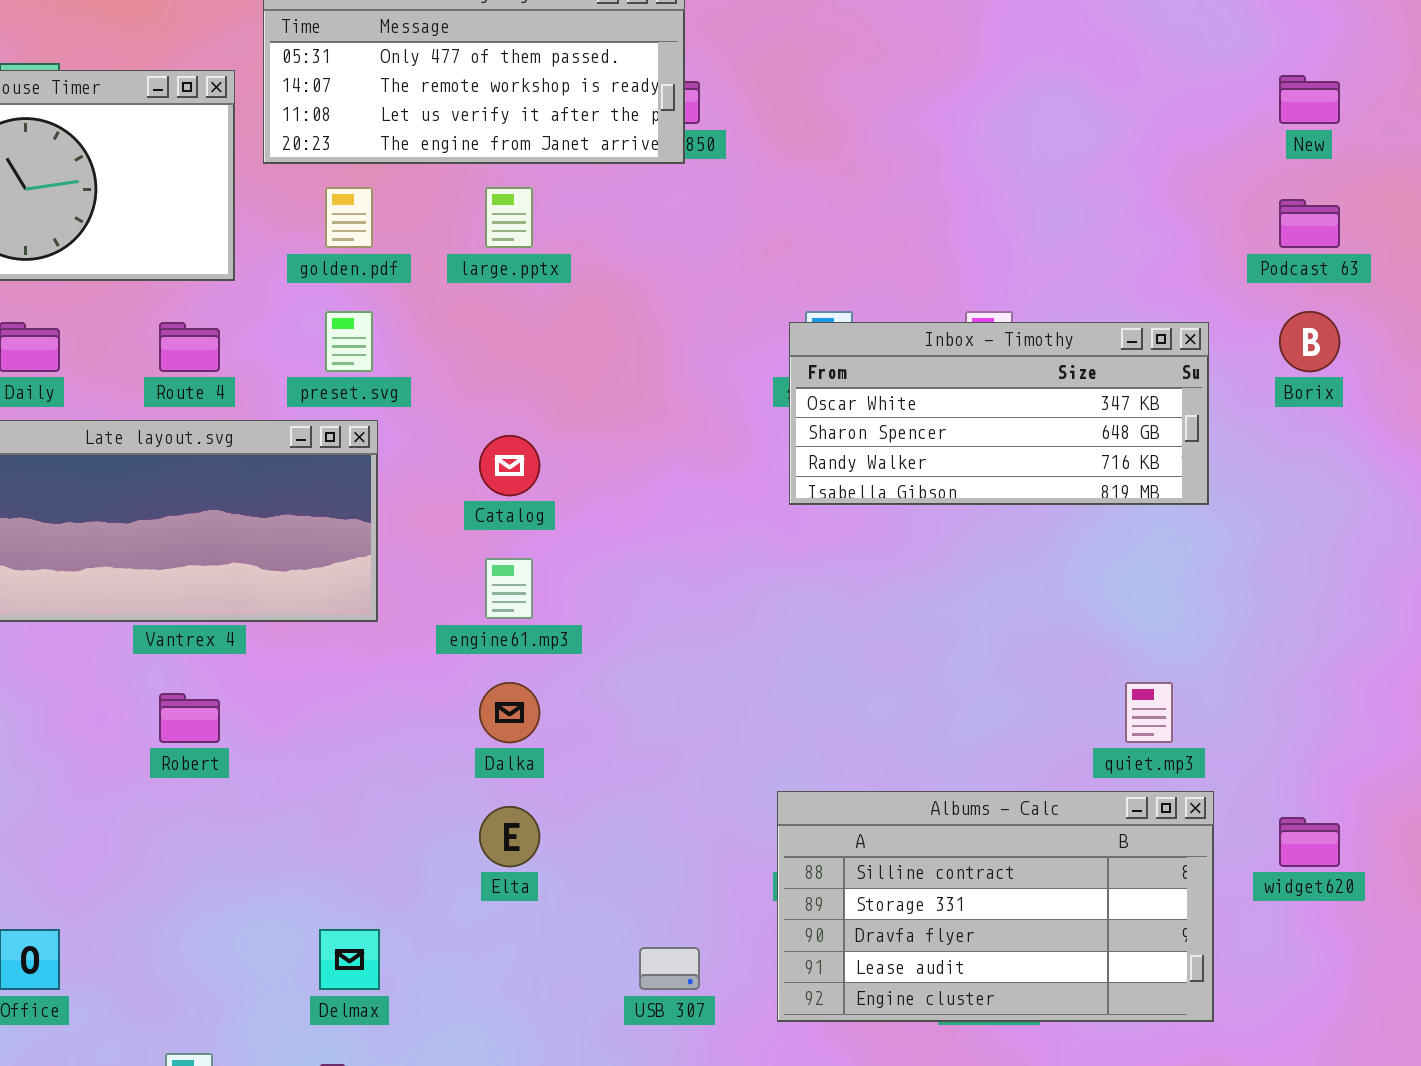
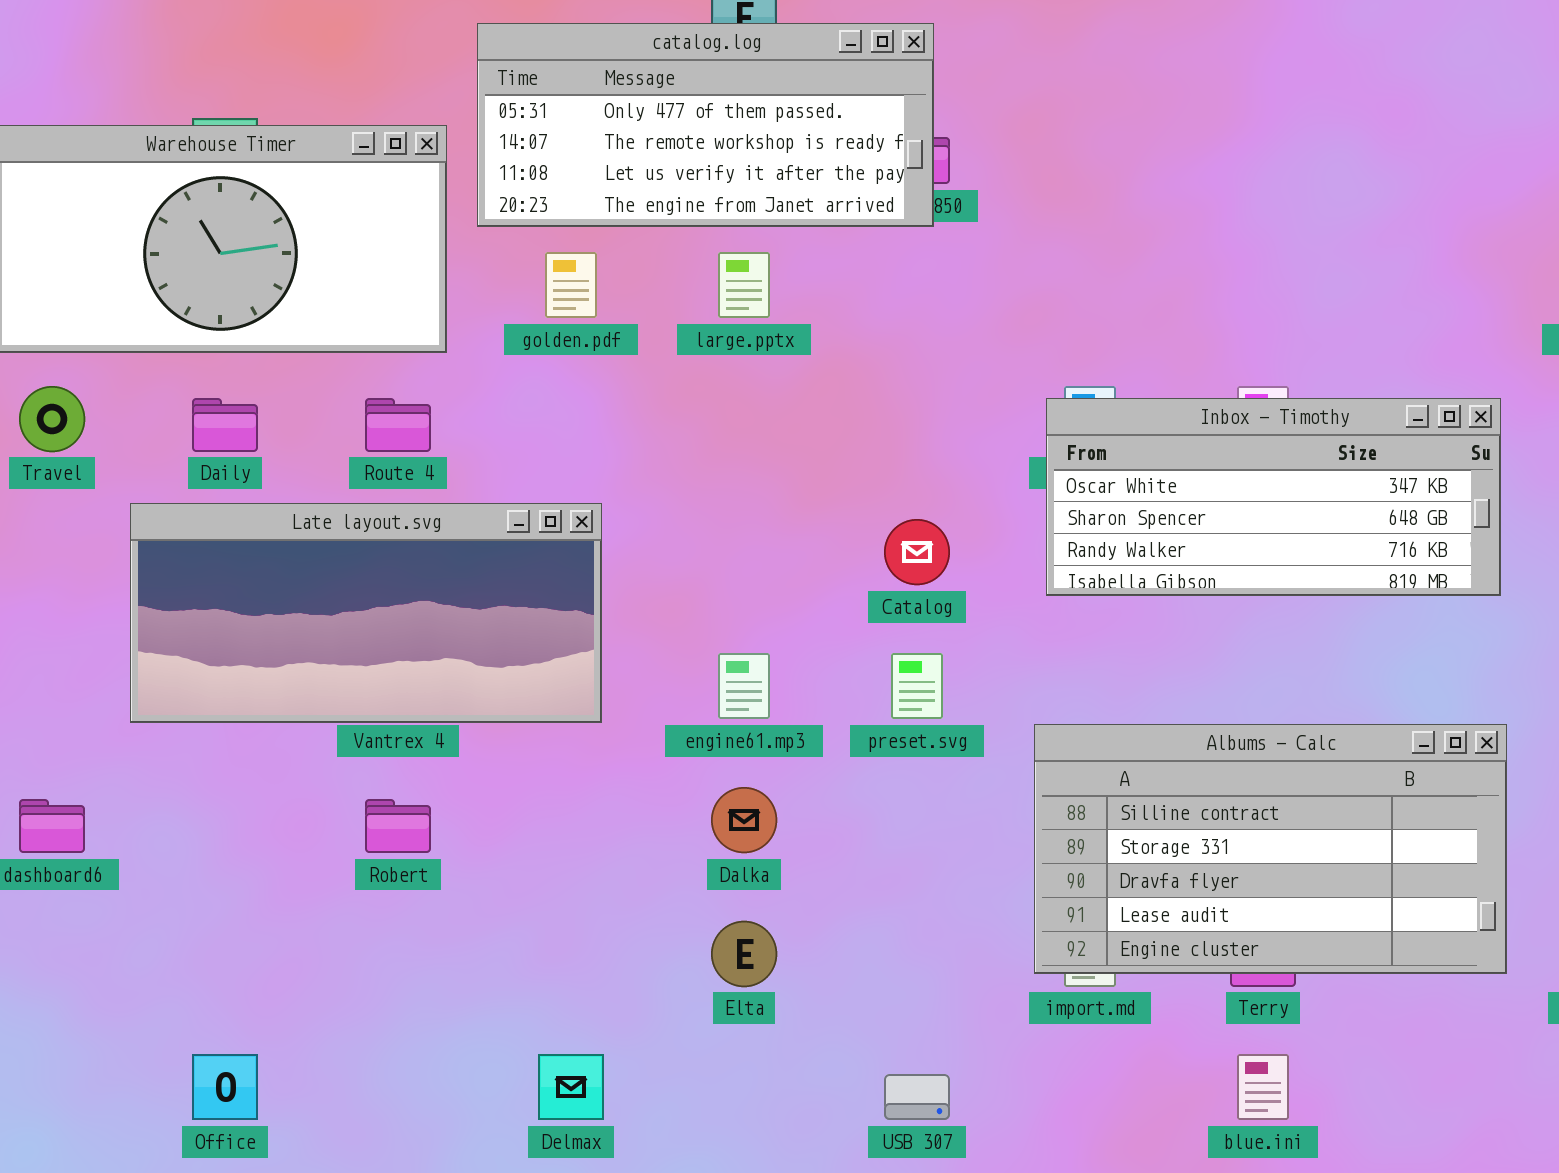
preset.svg: [325,311,373,372] -> [891,653,943,719], moved
Catalog: [479,435,540,496] -> [884,519,950,585], moved
Albums - Calc: [777,791,1214,1022] -> [1034,724,1507,974], moved

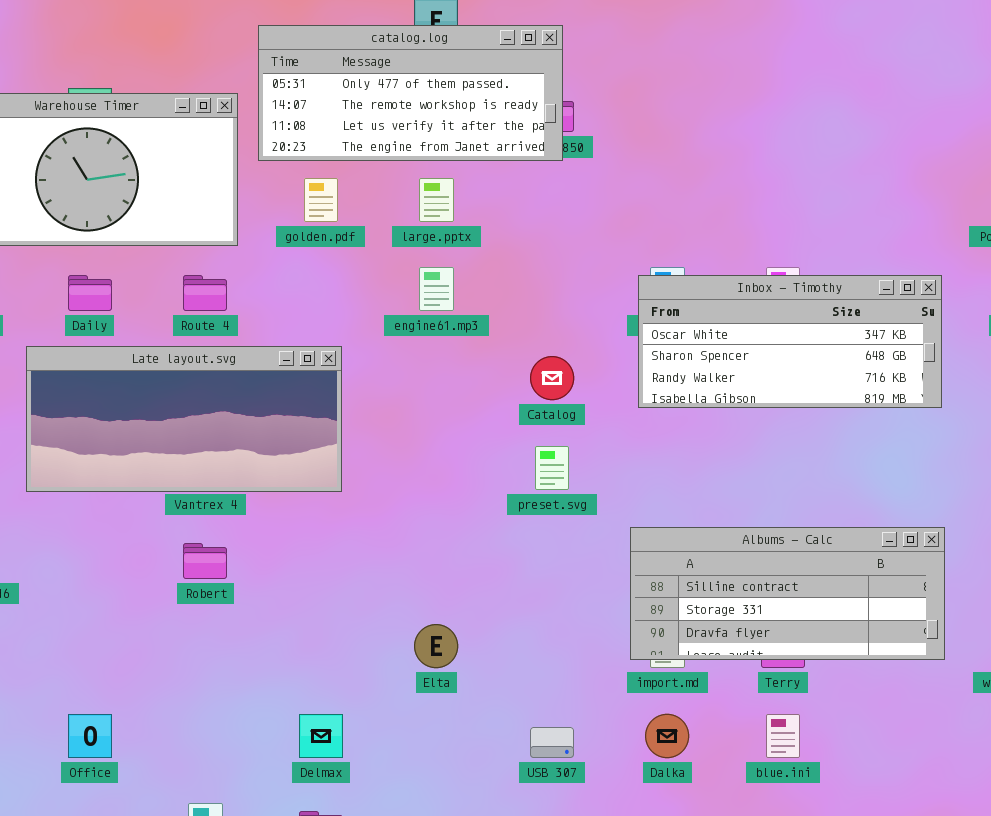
engine61.mp3: [718,653,770,719] -> [419,267,454,311], moved
Albums - Calc: [1034,724,1507,974] -> [630,527,945,660], resized
Dalka: [711,787,777,853] -> [645,714,689,758], moved

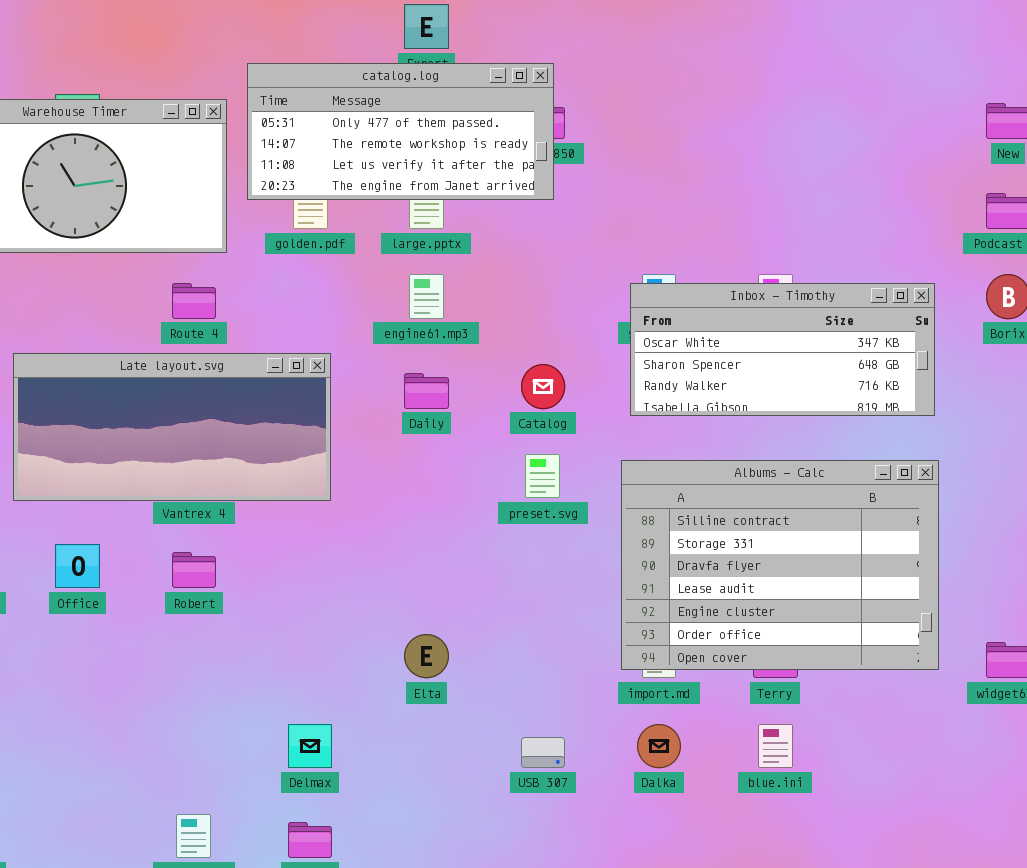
catalog.log: [258,25,563,161] -> [247,63,554,200], moved
Daily: [68,275,112,311] -> [404,373,449,409], moved
Albums - Calc: [630,527,945,660] -> [621,460,939,670], resized
Office: [68,714,112,758] -> [55,544,100,588], moved

